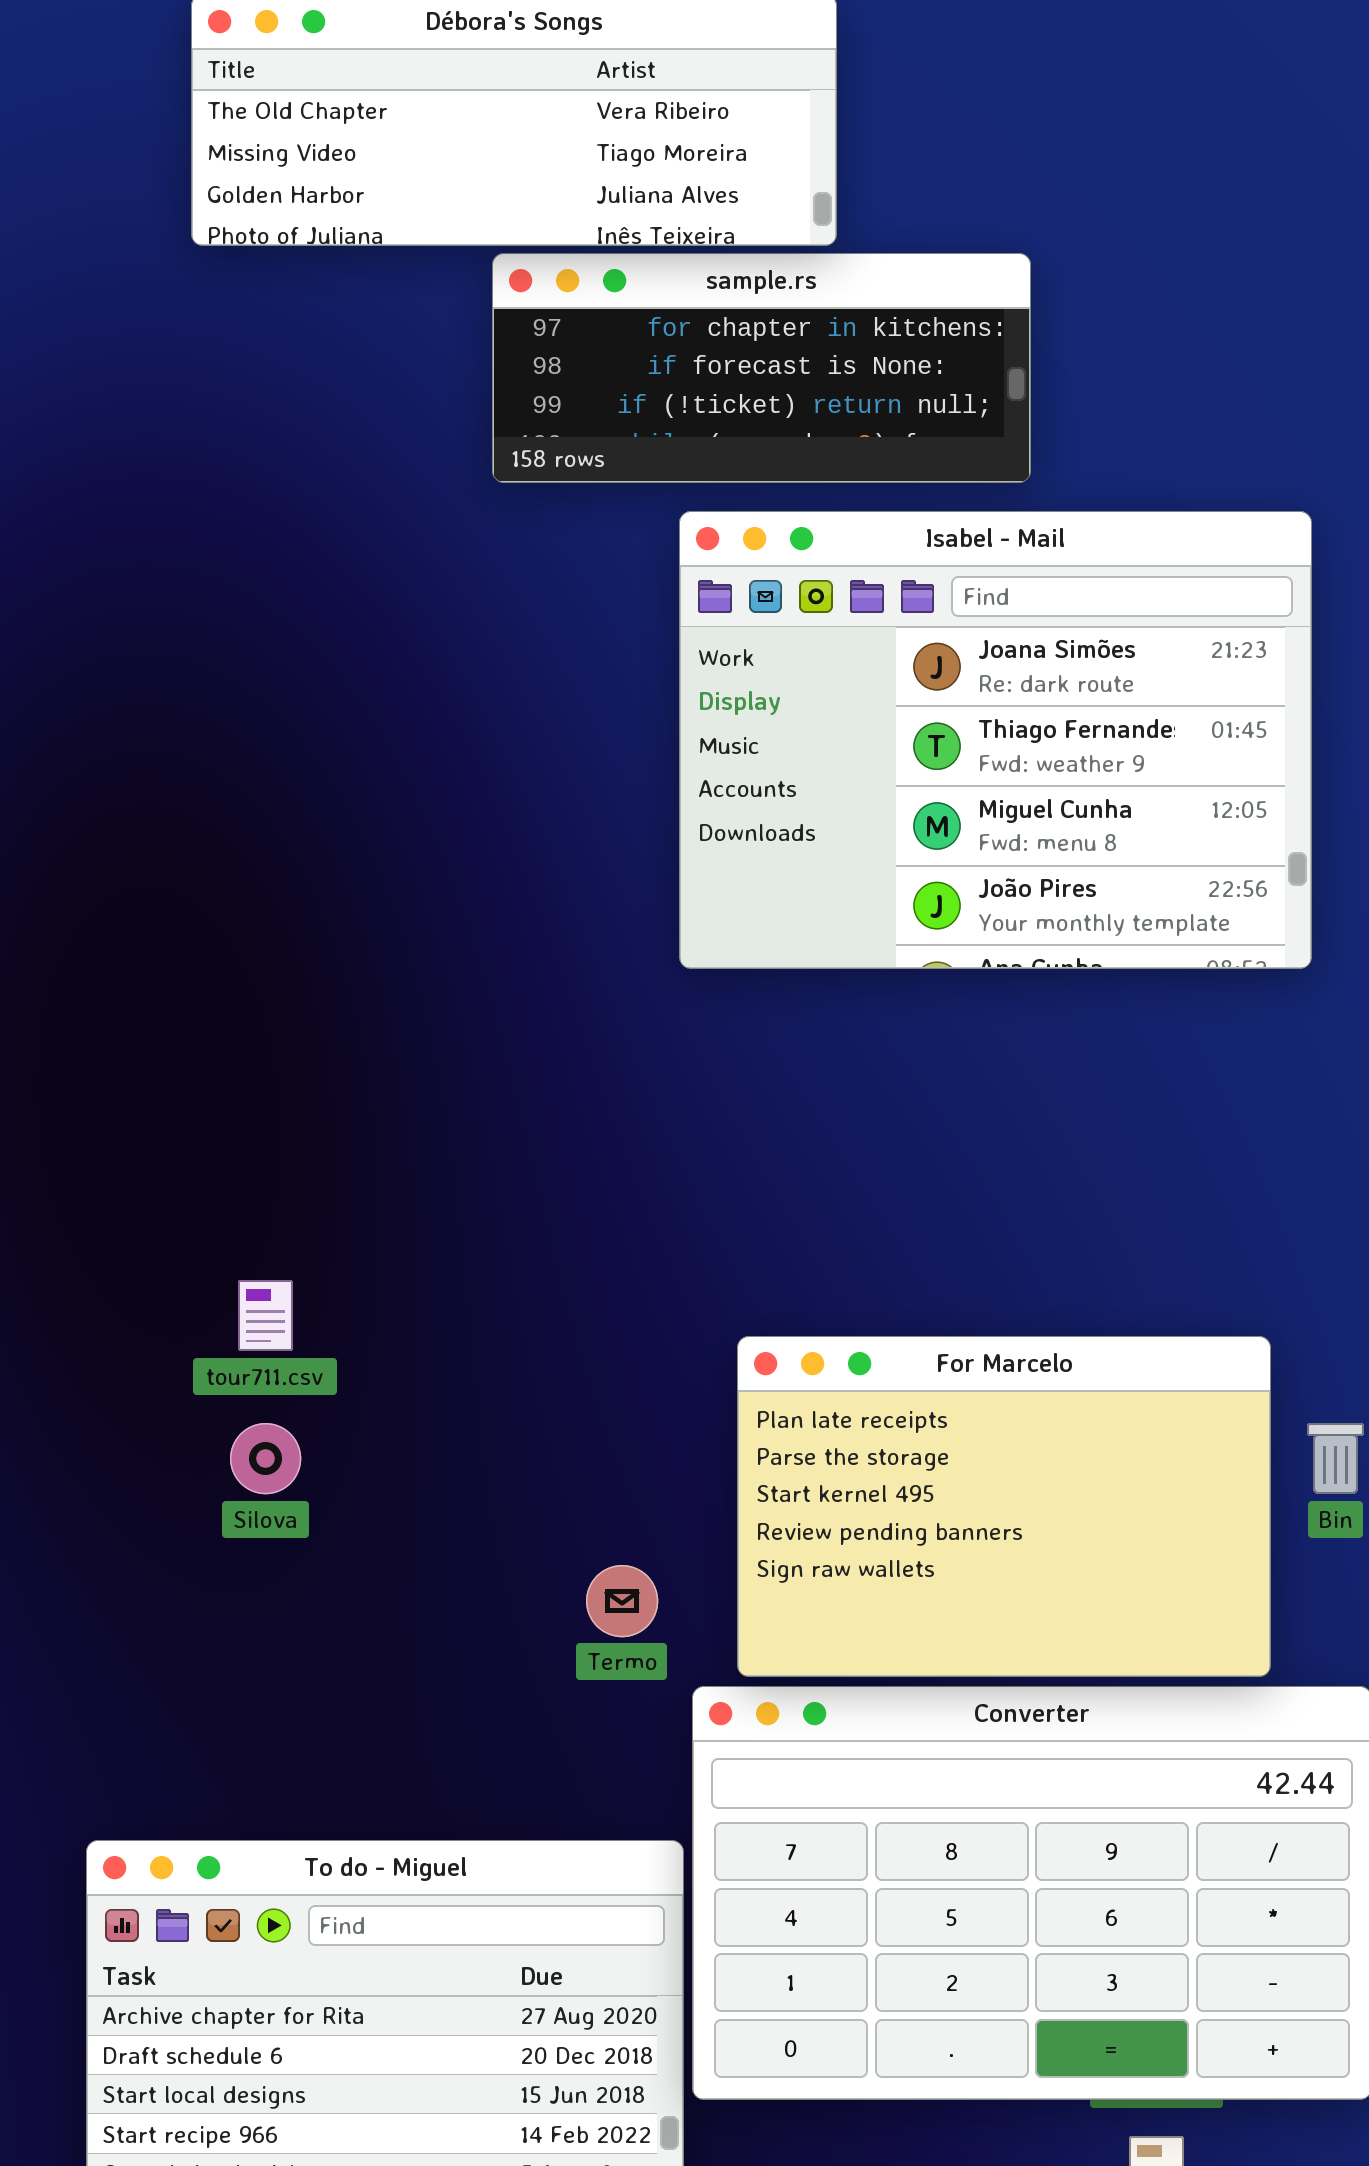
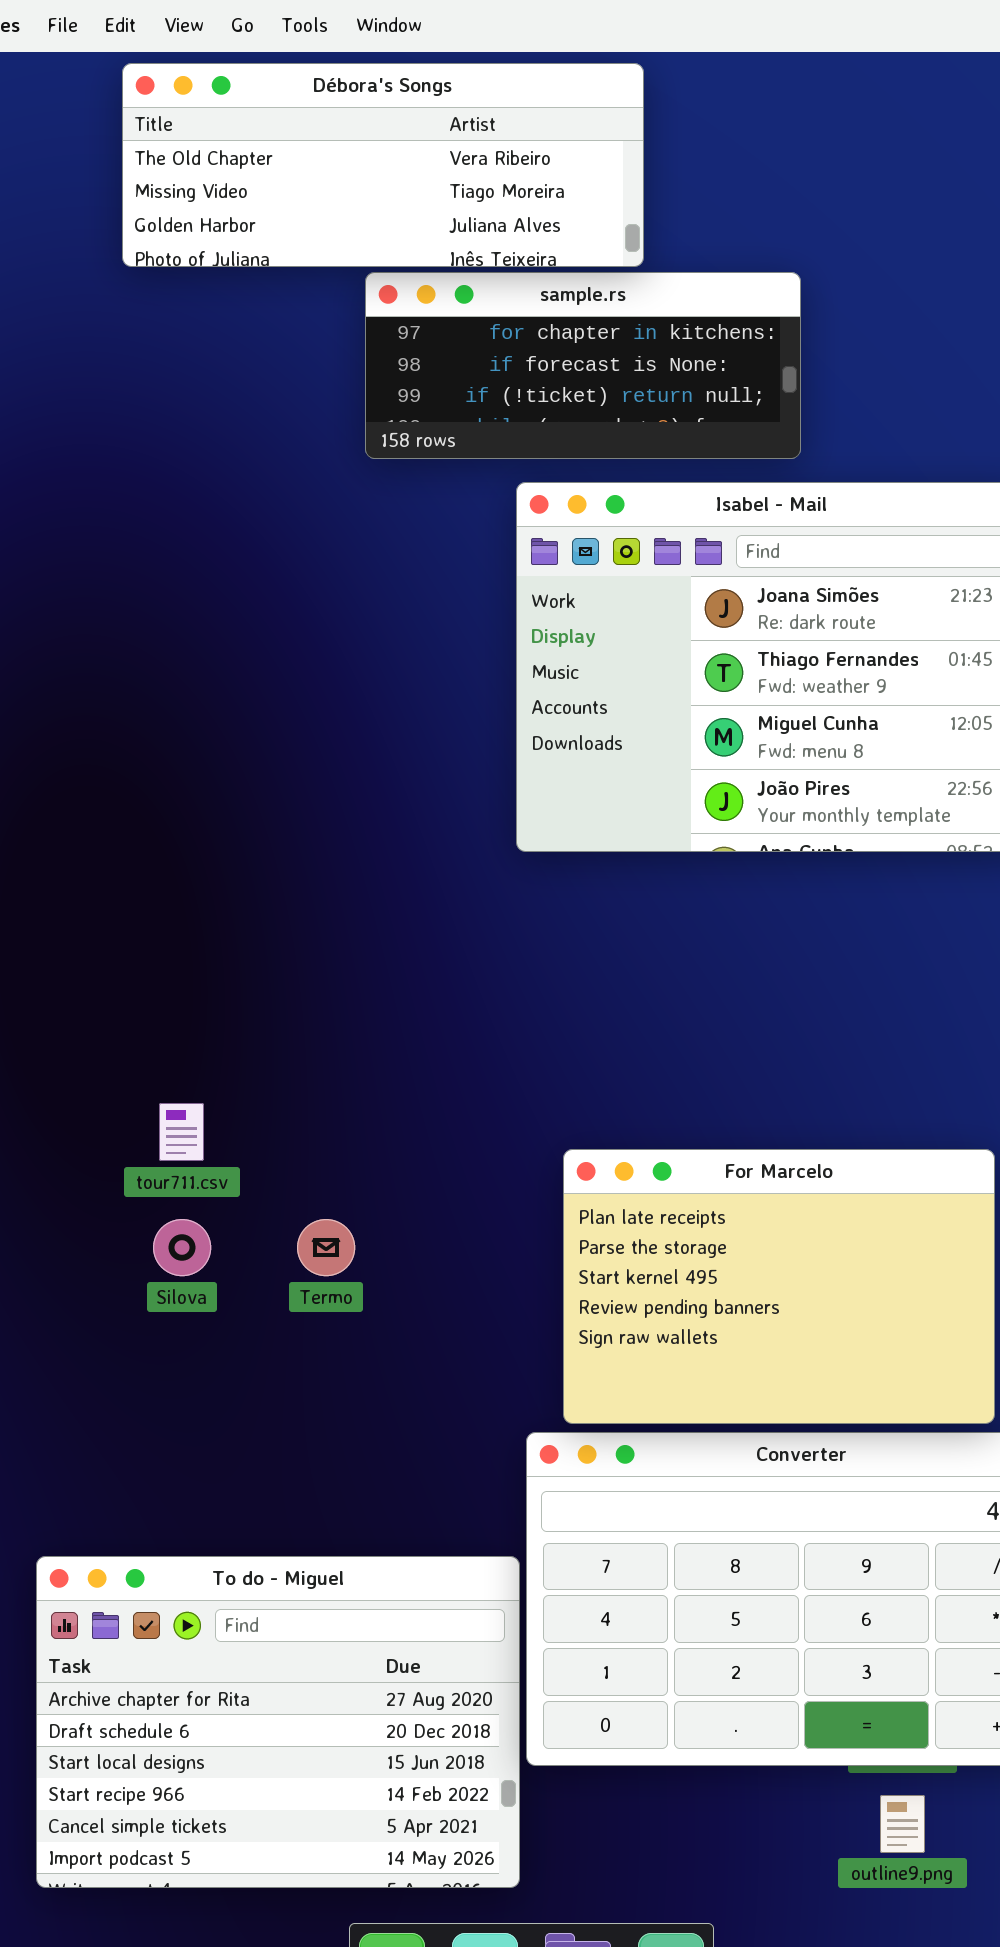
Termo: [586,1565,658,1637] -> [297,1219,355,1276], moved

